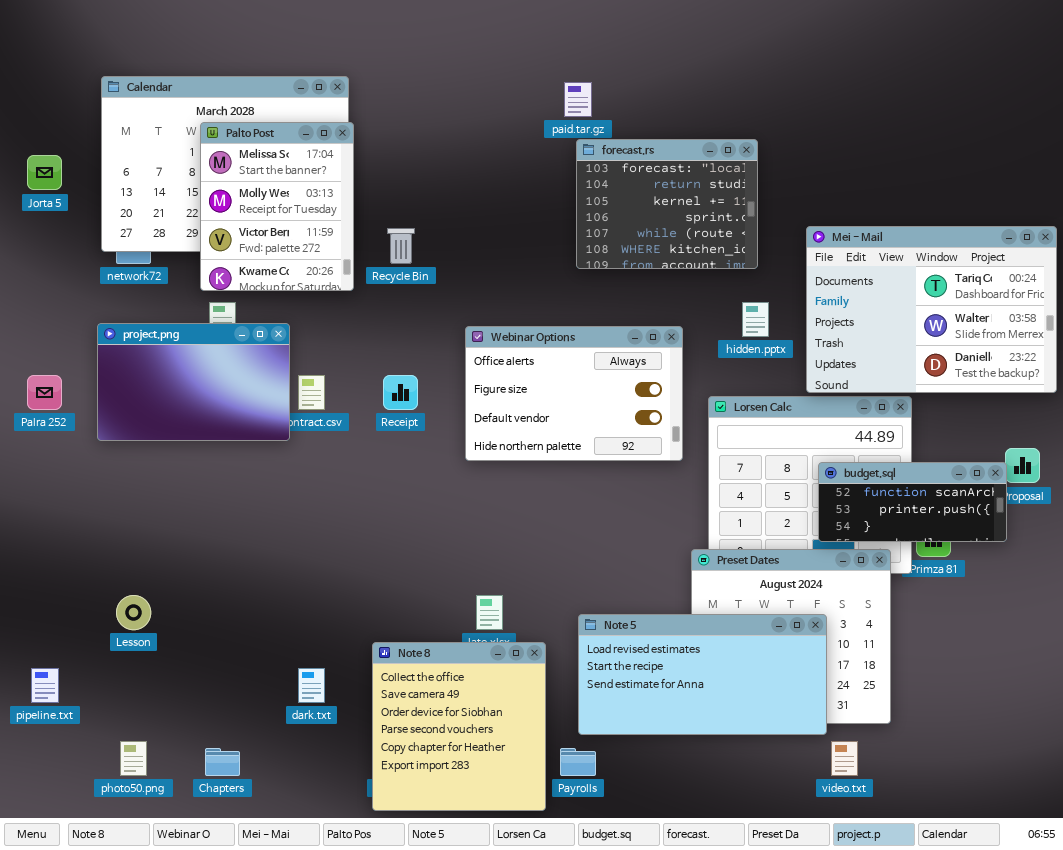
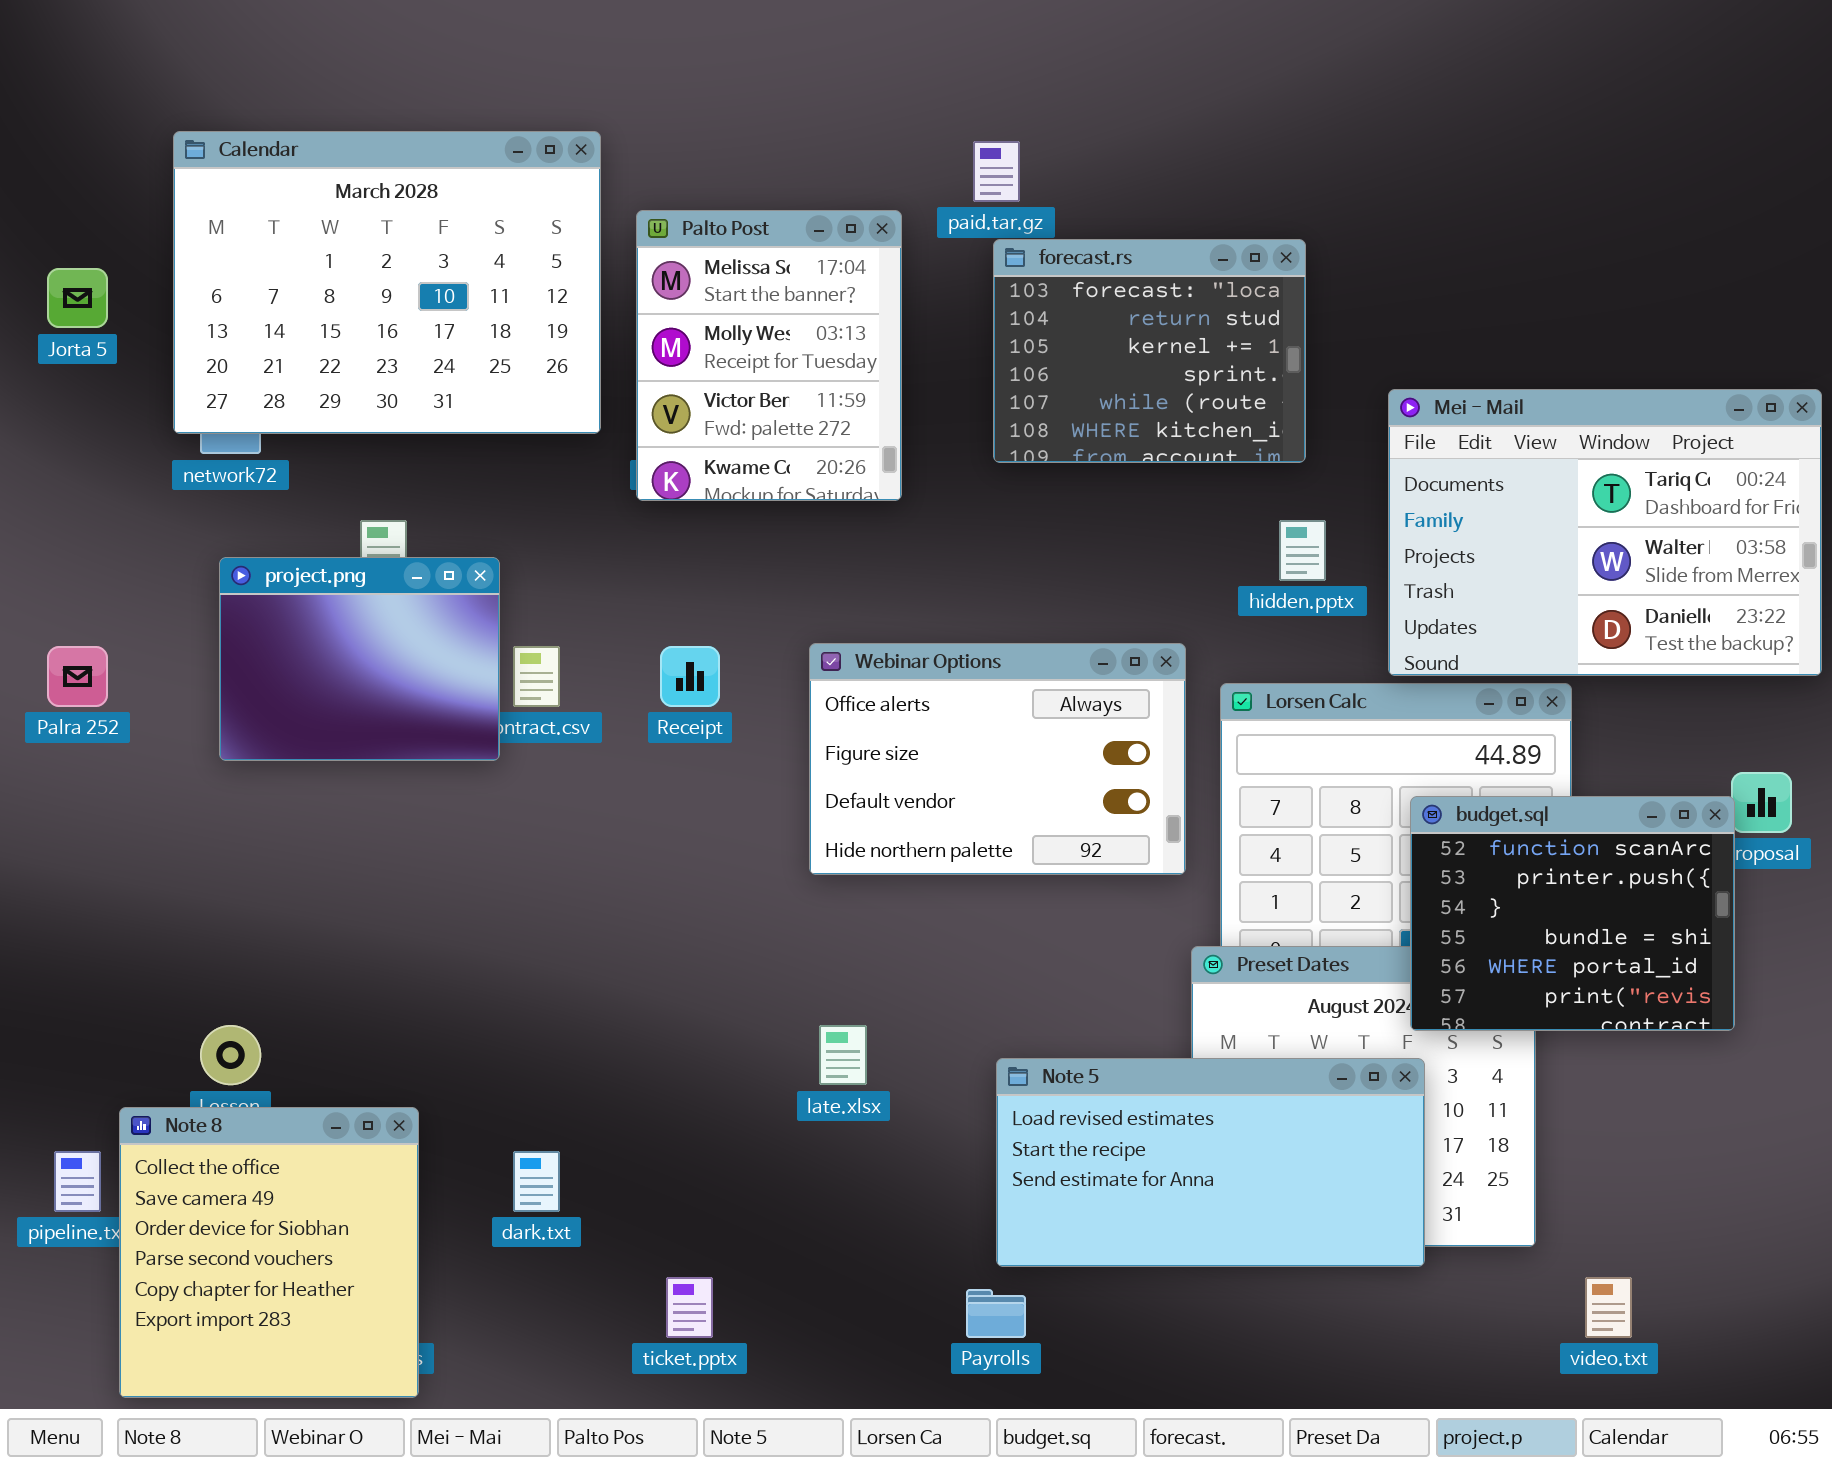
Palto Post: [200,122,354,291] -> [636,210,902,501], moved
project.png: [97,323,290,441] -> [219,557,500,761], resized
Webinar Options: [465,326,683,461] -> [809,643,1186,875], moved
budget.sql: [818,462,1007,542] -> [1410,796,1735,1031], resized
Note 8: [372,642,546,811] -> [119,1107,419,1398], moved
video.txt: [831,741,858,776] -> [1585,1277,1632,1338], moved

